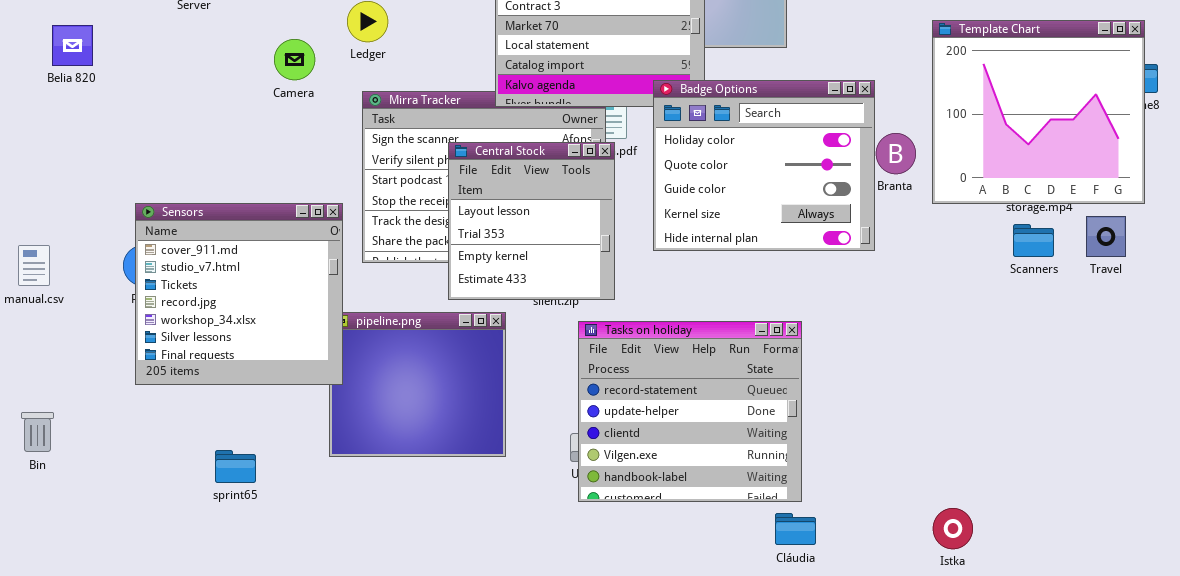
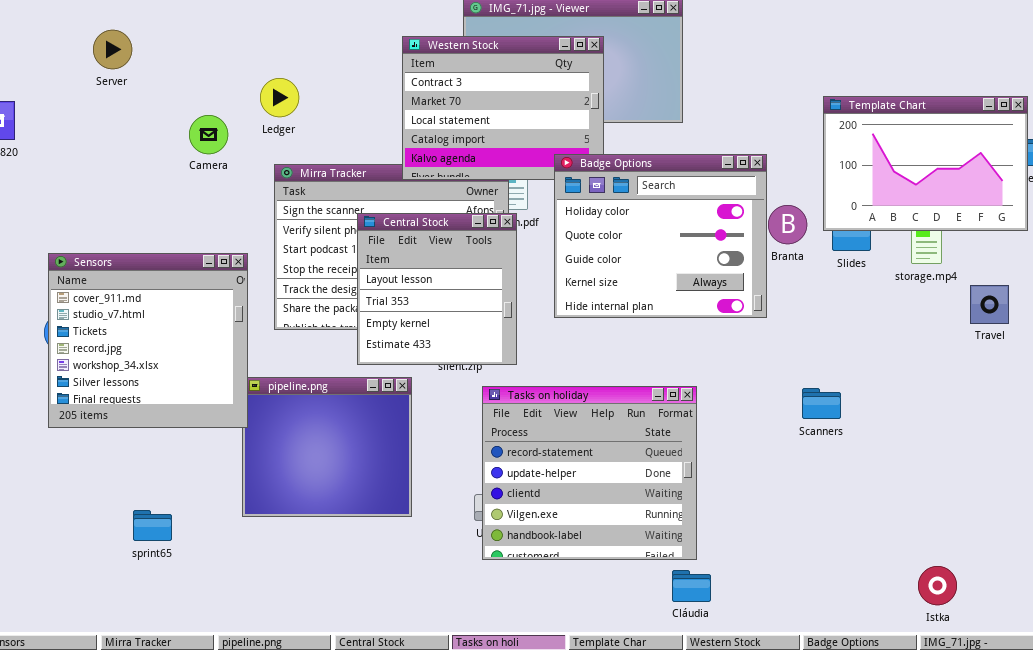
Template Chart: [932,20,1145,204] -> [823,96,1028,231], resized
Sensors: [135,203,343,385] -> [48,253,248,428], moved
Scanners: [1013,224,1054,257] -> [802,388,841,419], moved
Istka: [933,508,973,549] -> [918,566,957,605], moved

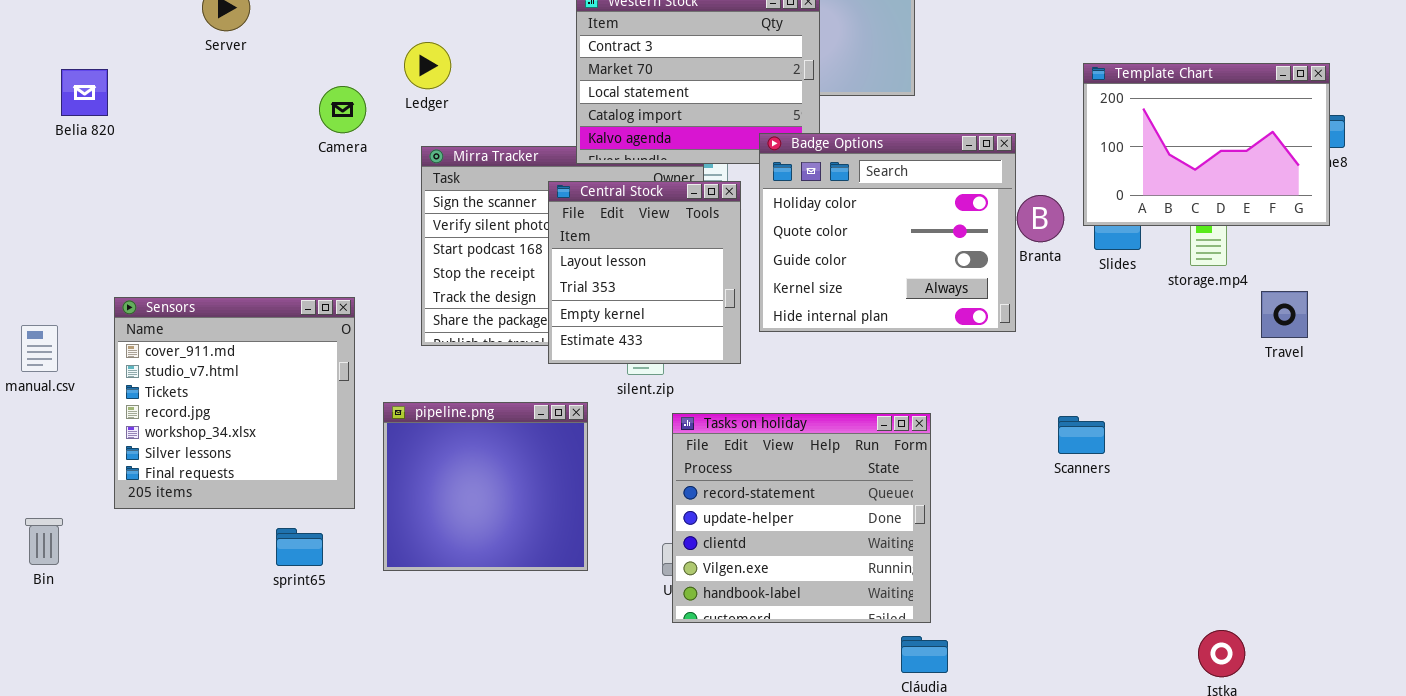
Central Stock: [357,213,517,365] -> [548,181,741,364], moved
Sensors: [48,253,248,428] -> [114,297,355,509], moved
sprint65: [133,510,172,541] -> [276,528,323,566], moved

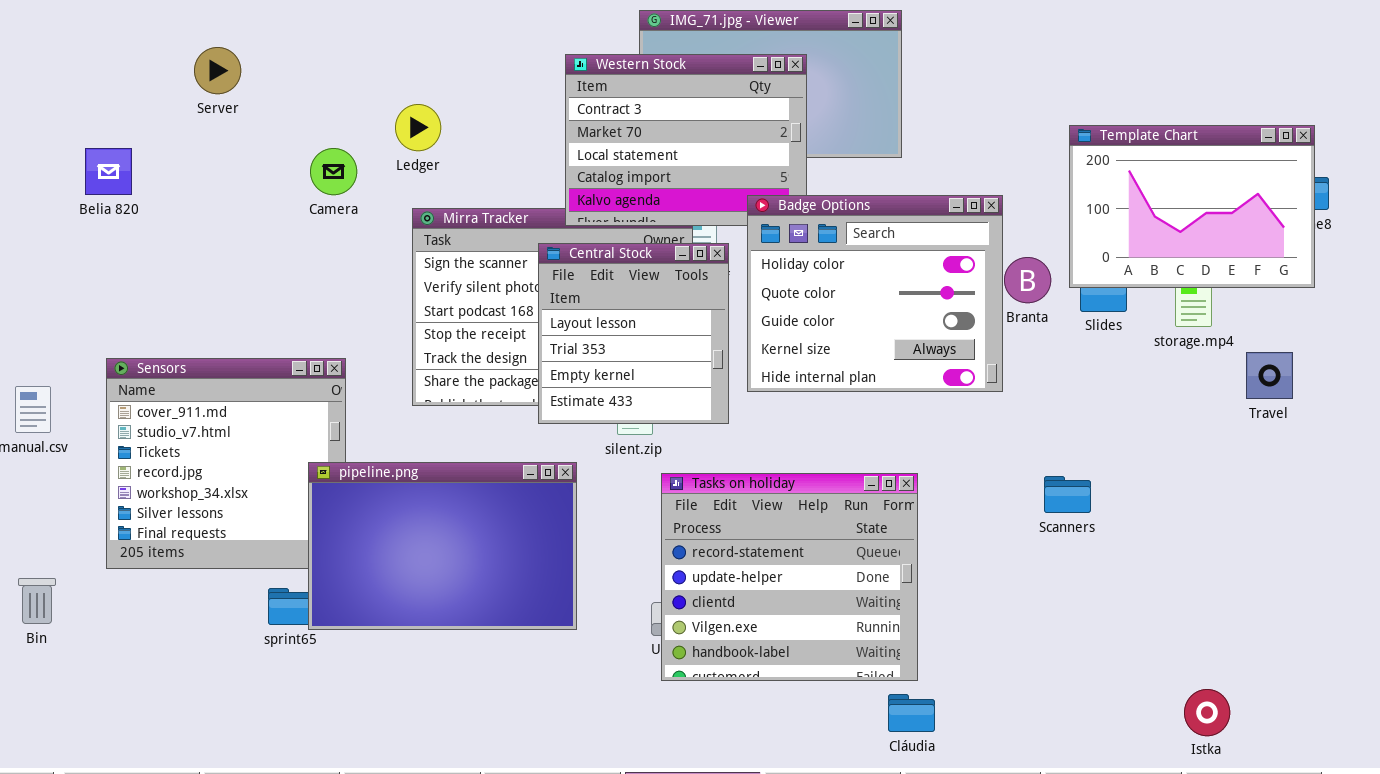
Belia 820: [61,69,108,116] -> [85,148,132,195], moved
pipeline.png: [383,402,588,571] -> [308,462,577,630], resized

